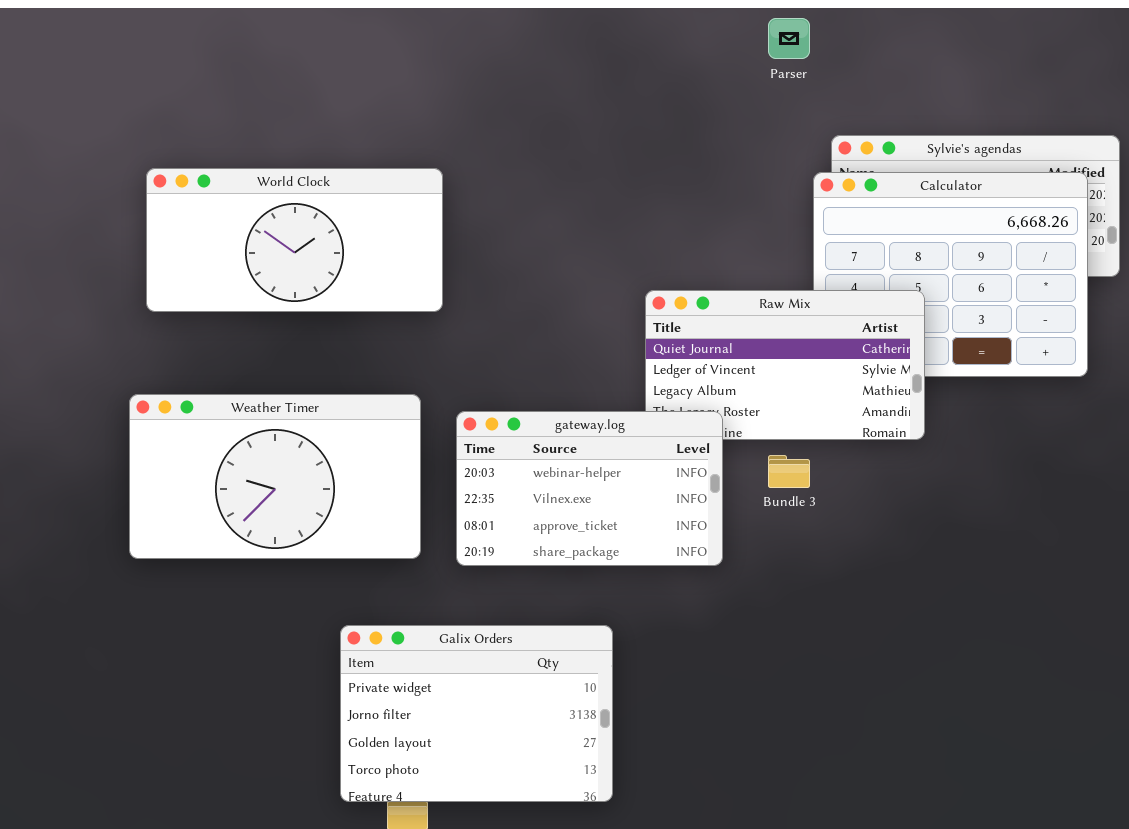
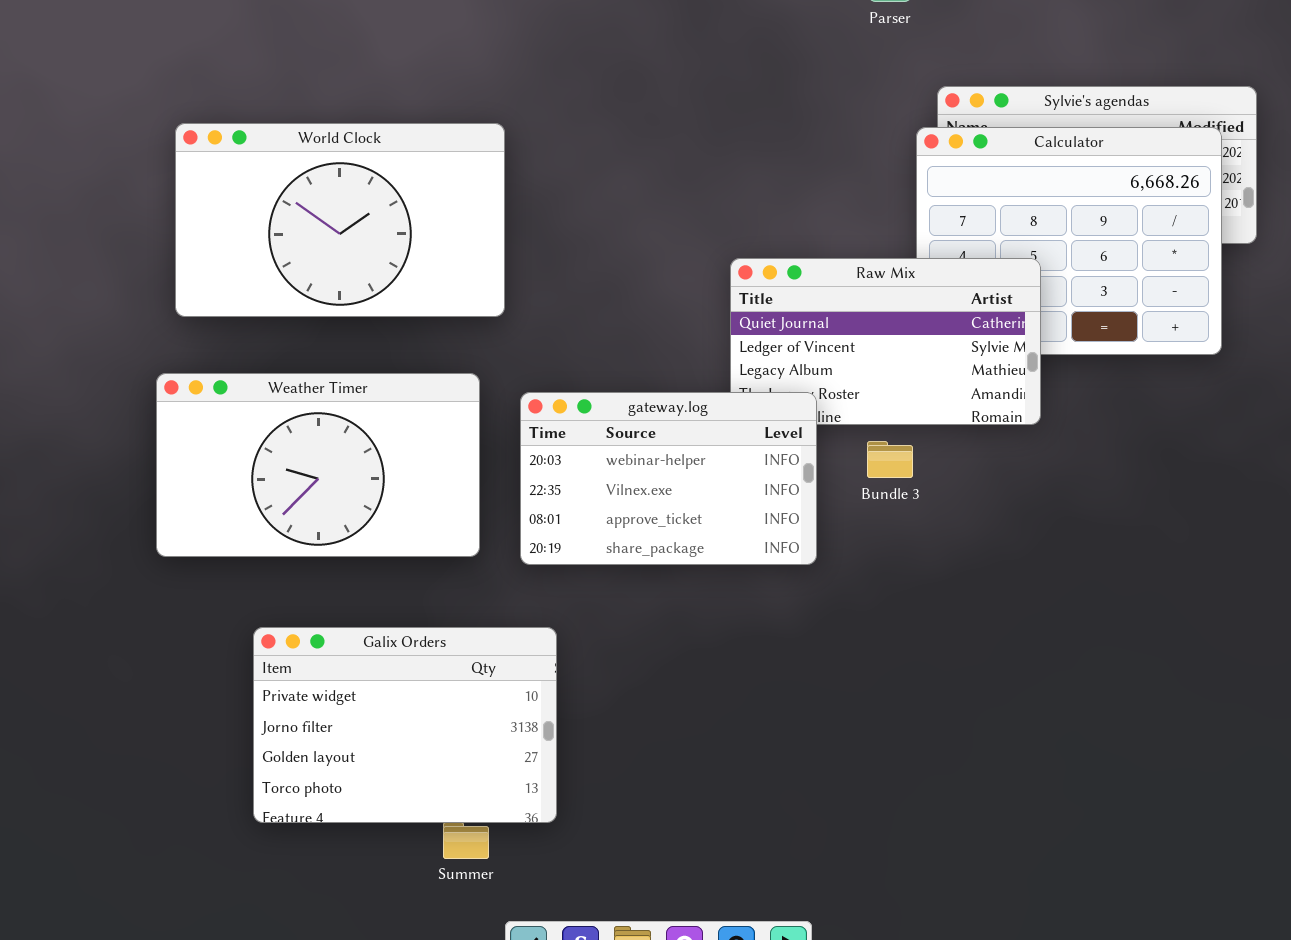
World Clock: [146,168,443,312] -> [175,123,505,317], resized
Galix Orders: [340,625,613,802] -> [253,627,557,823], moved

